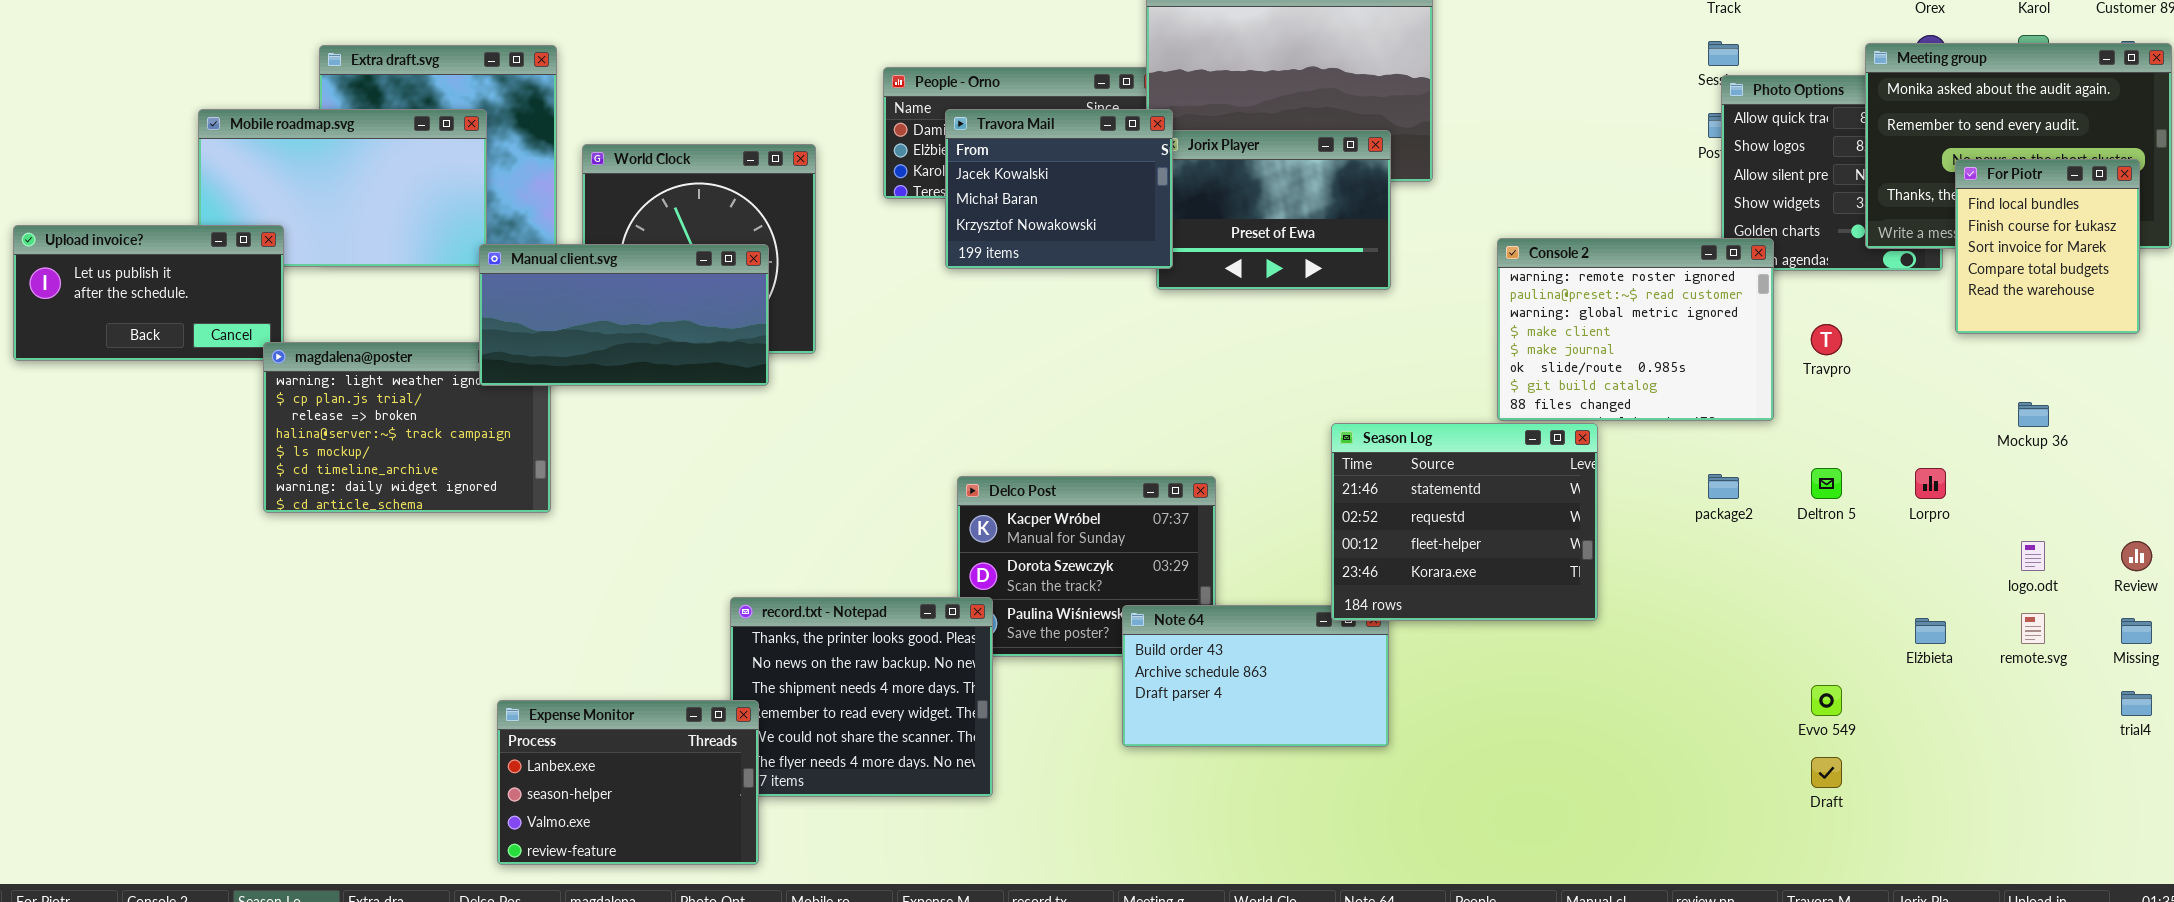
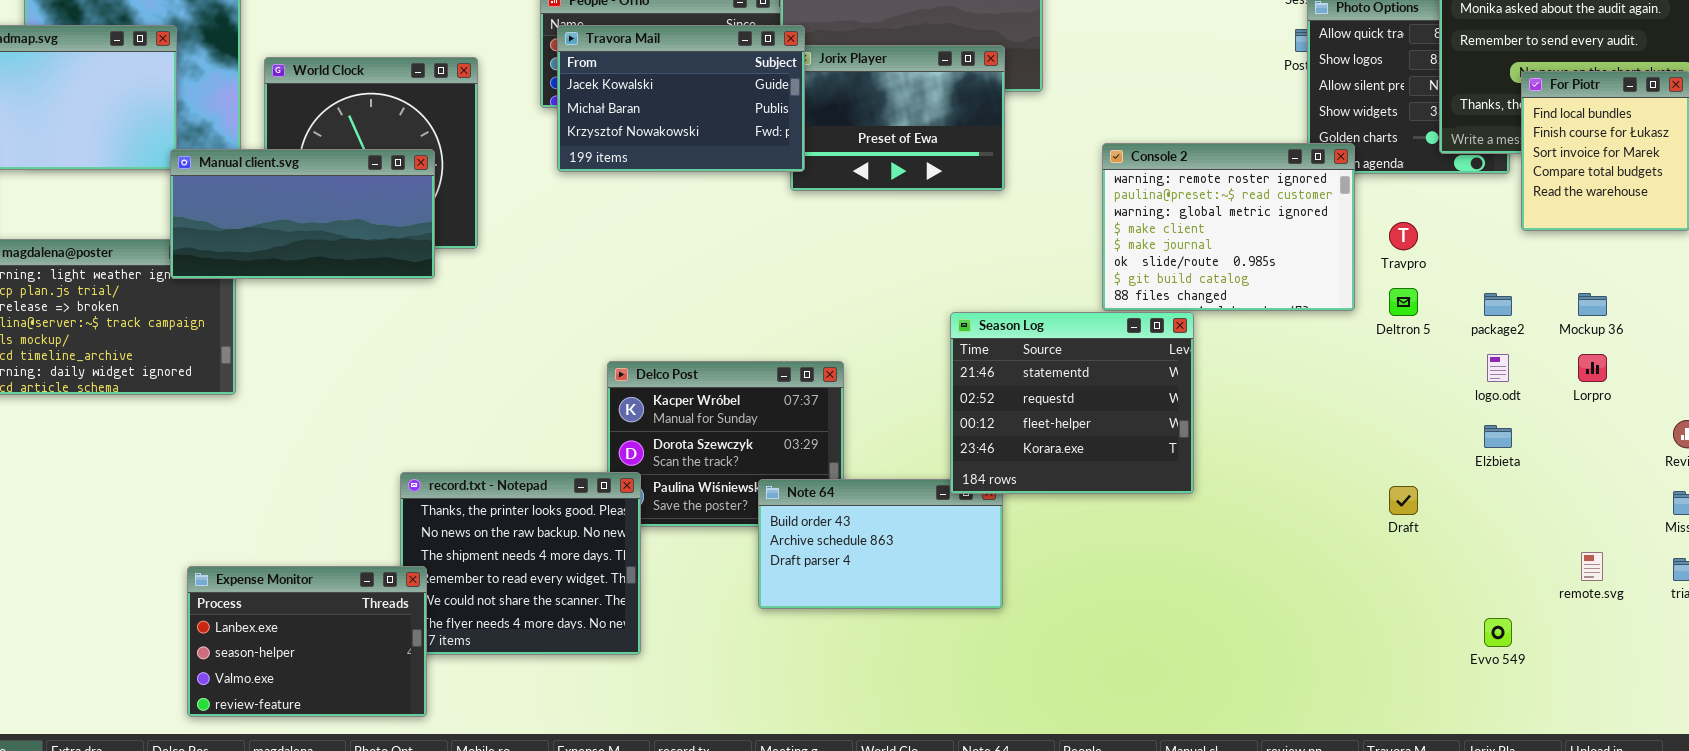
Travora Mail: [945,109,1173,269] -> [557,25,805,172], resized
Deltron 5: [1811,468,1842,499] -> [1389,288,1418,316], moved
Lorpro: [1915,468,1946,499] -> [1578,354,1607,382], moved
package2: [1708,474,1739,499] -> [1484,293,1512,316], moved
logo.odt: [2021,541,2045,571] -> [1487,354,1509,382], moved
remote.svg: [2021,613,2045,644] -> [1581,552,1603,581], moved
Elżbieta: [1915,618,1946,644] -> [1484,425,1512,448], moved
Evvo 549: [1811,685,1842,716] -> [1484,618,1512,647], moved
Draft: [1811,757,1842,788] -> [1389,486,1418,515], moved

